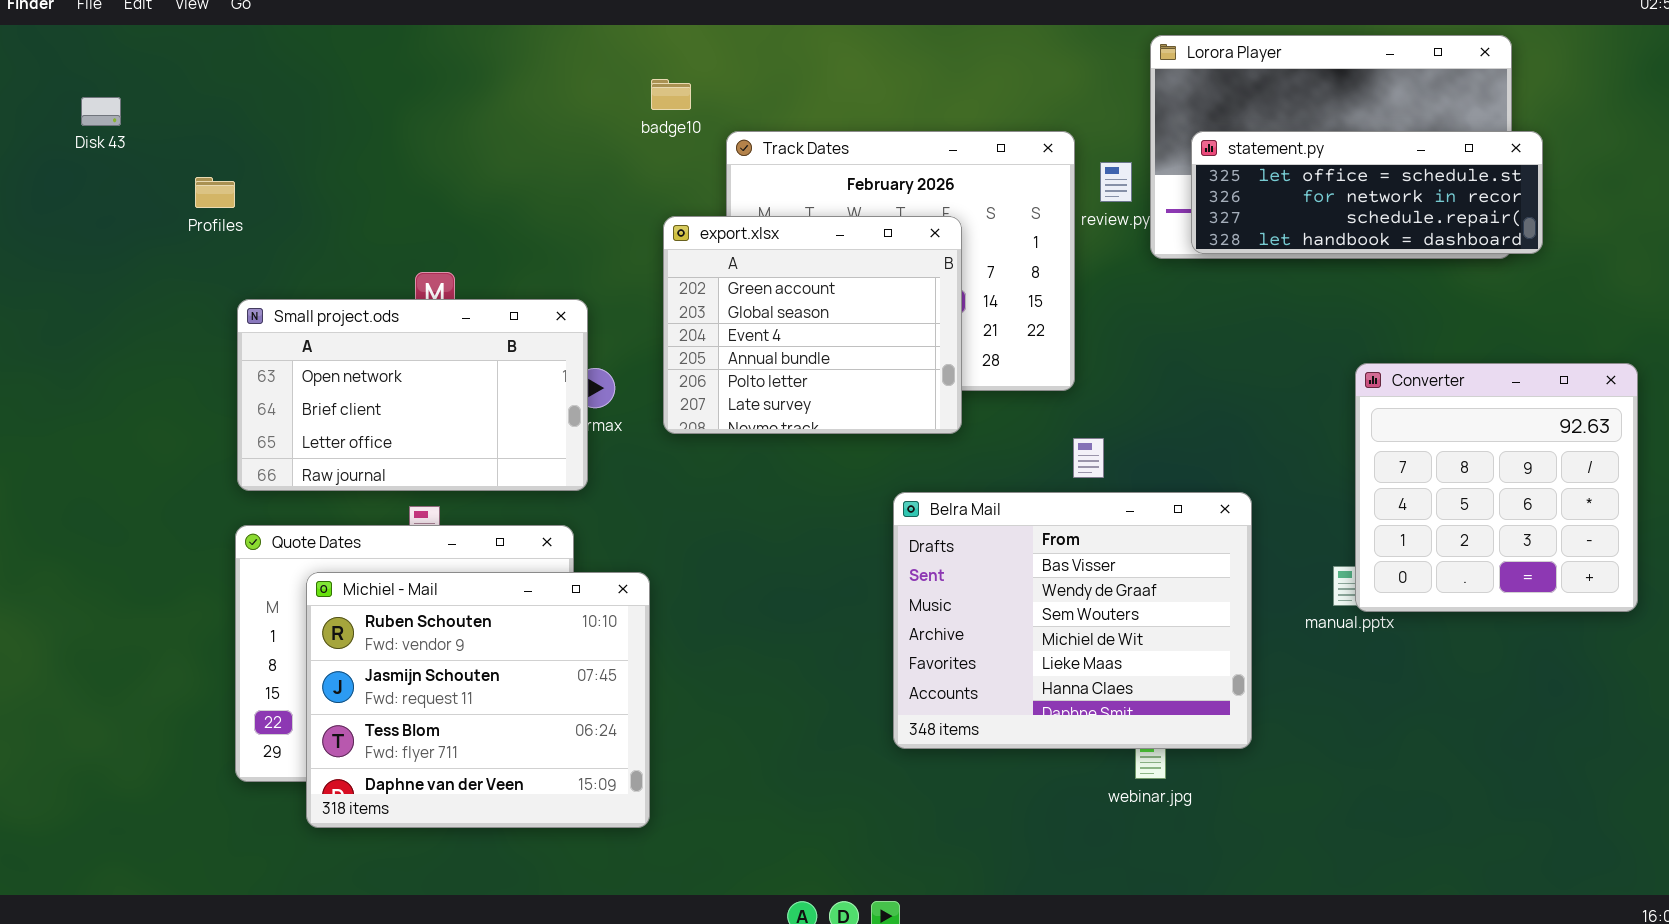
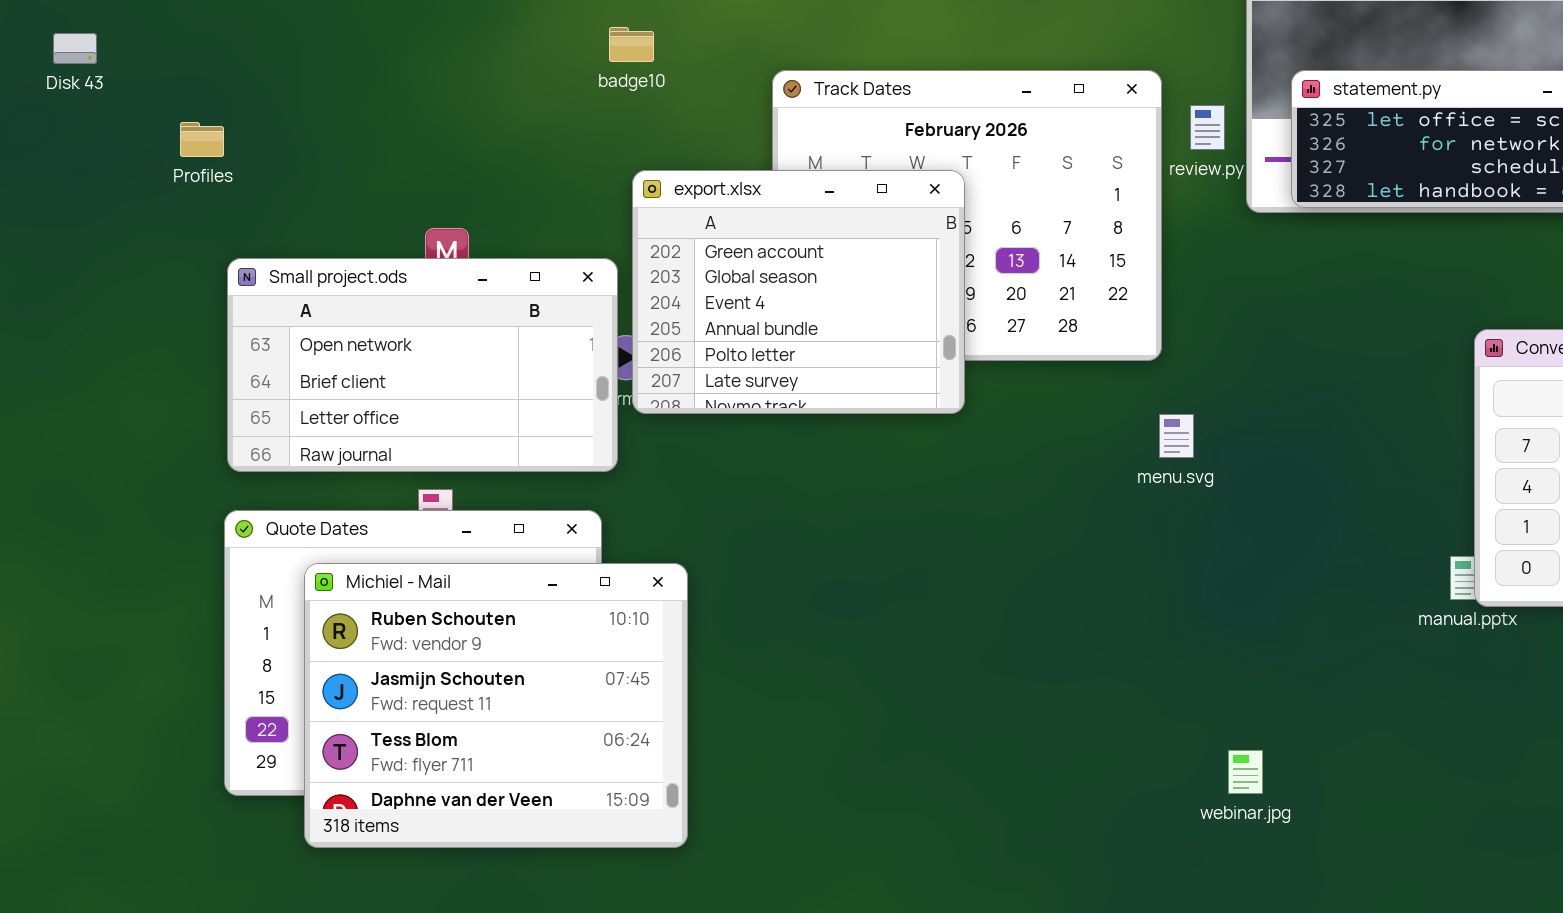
badge10: [651,79,691,110] -> [609,27,654,62], moved
export.xlsx: [663,216,962,434] -> [632,170,965,414], moved
Belra Mail: [893,492,1252,749] -> none, closed

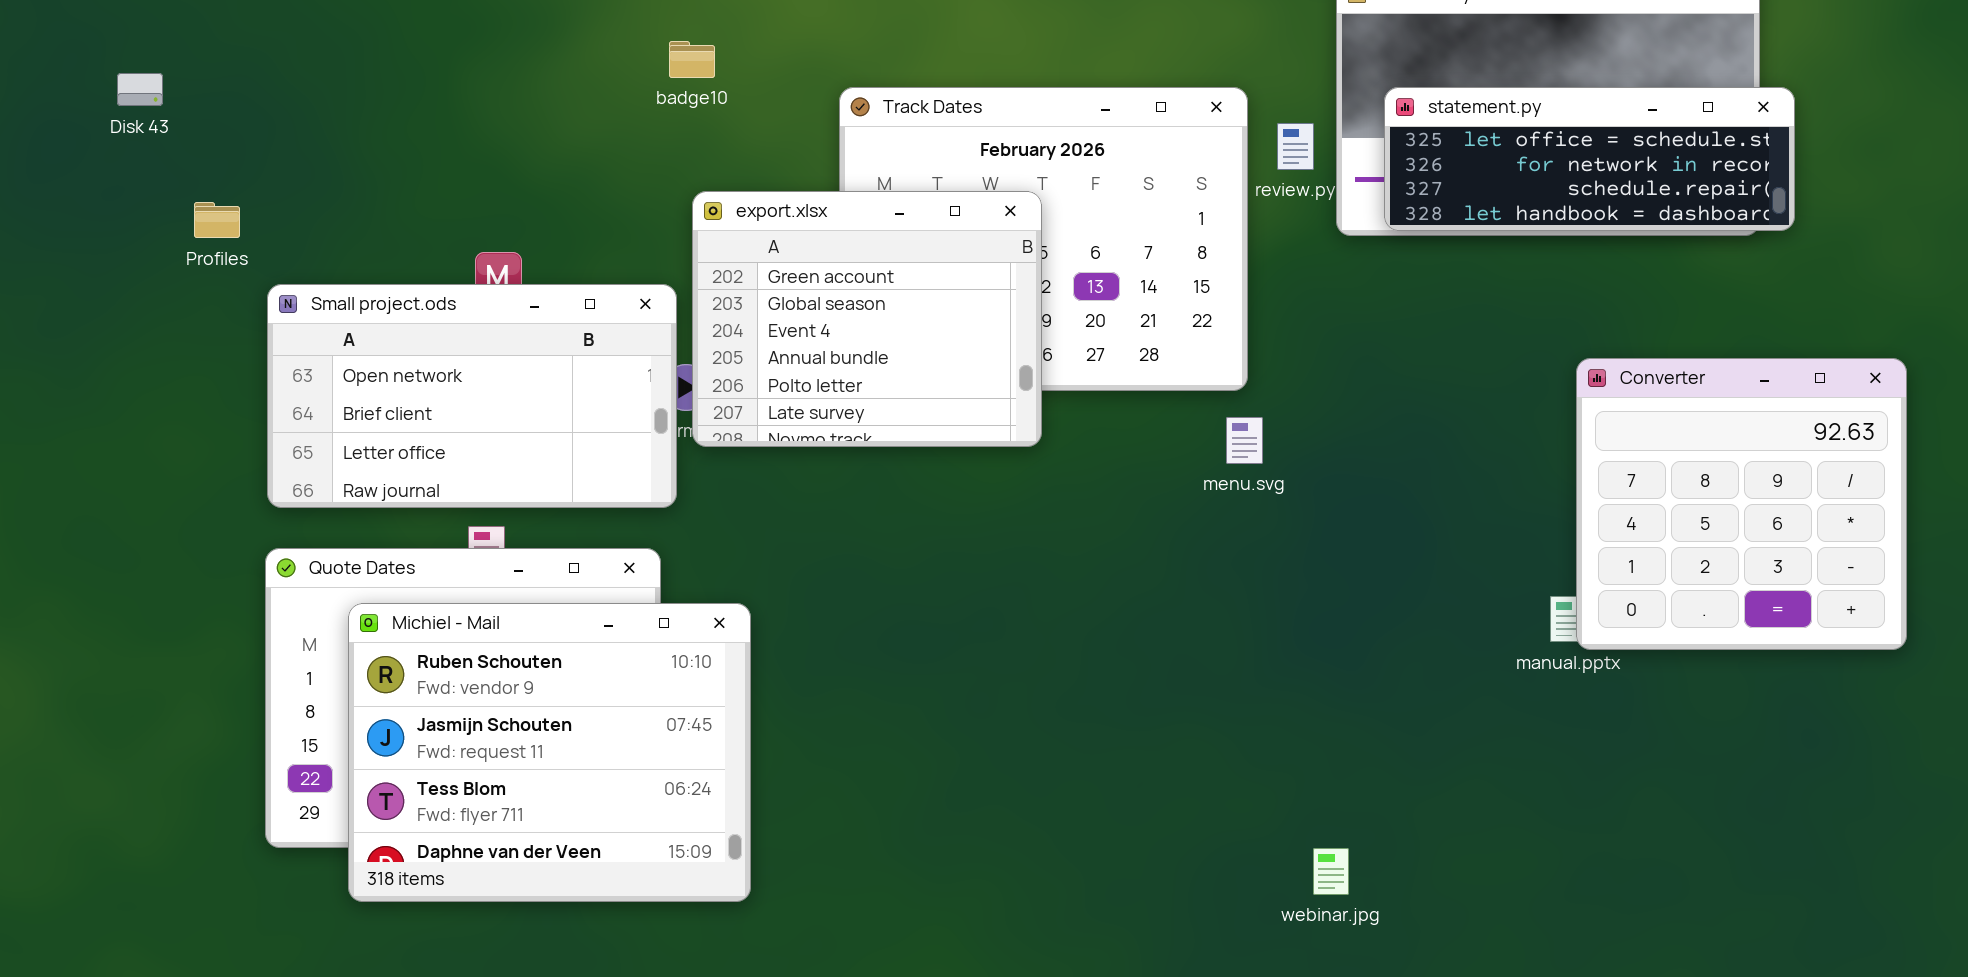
Disk 43: [53,33,97,64] -> [117,73,163,106], moved
Profiles: [180,122,224,157] -> [194,202,240,238], moved
menu.svg: [1159,414,1194,458] -> [1226,417,1263,464], moved
webinar.jpg: [1228,750,1263,794] -> [1313,848,1349,895], moved

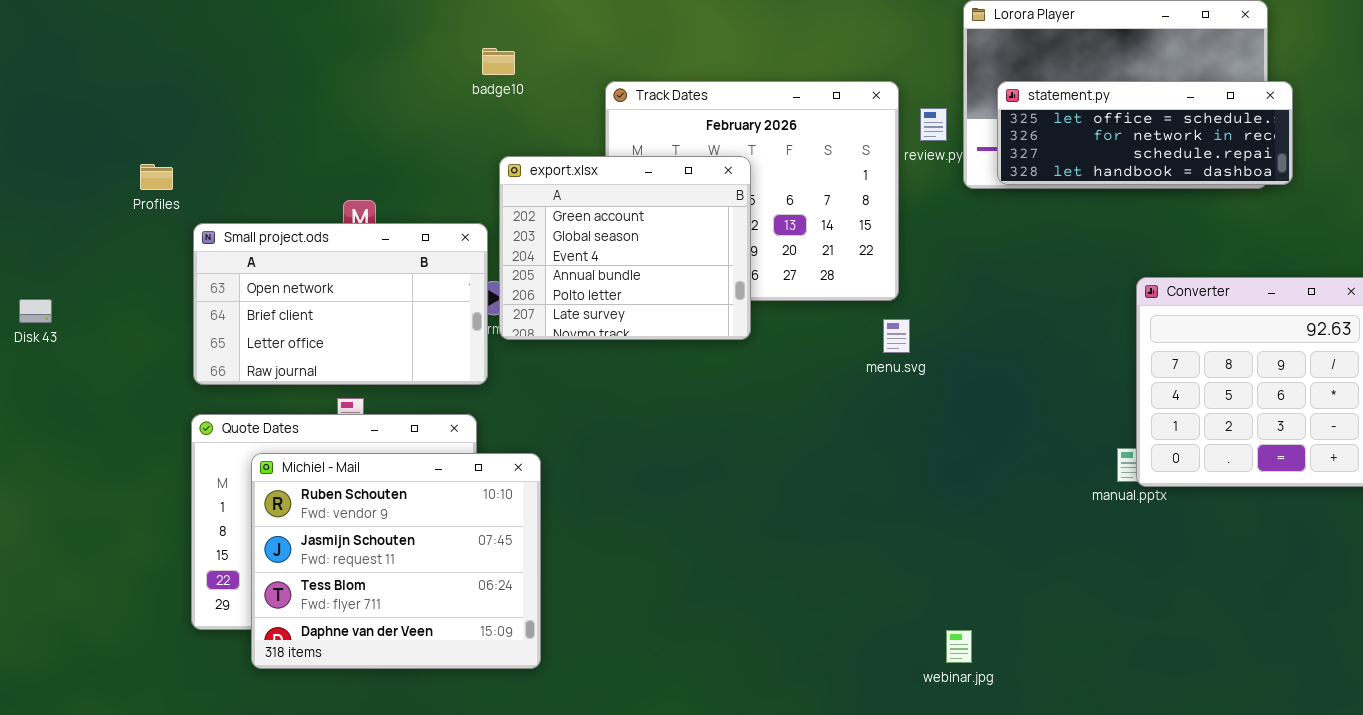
Disk 43: [117,73,163,106] -> [19,299,52,323], moved

